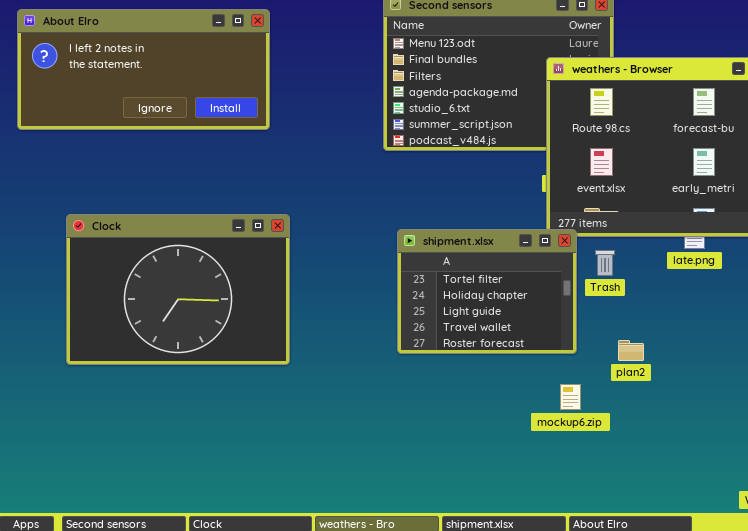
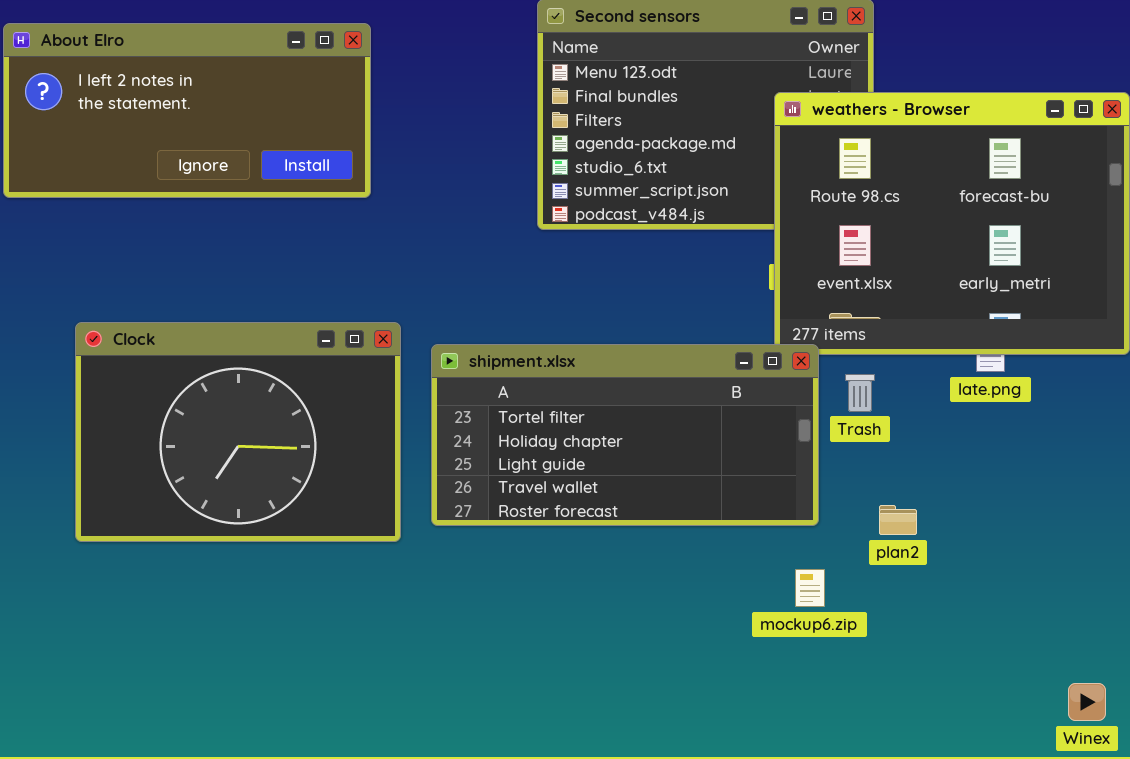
shipment.xlsx: [397,229,577,354] -> [431,344,819,526], resized

